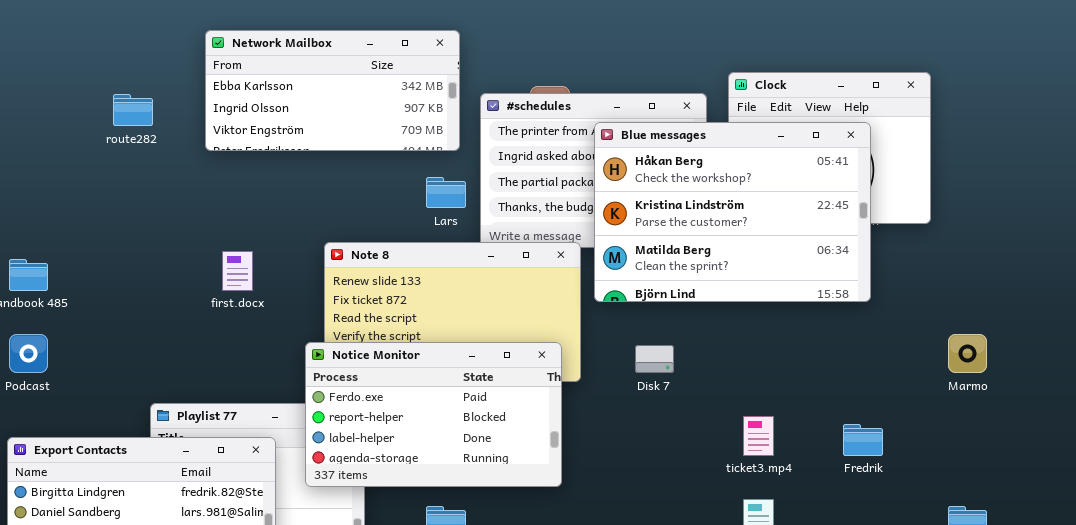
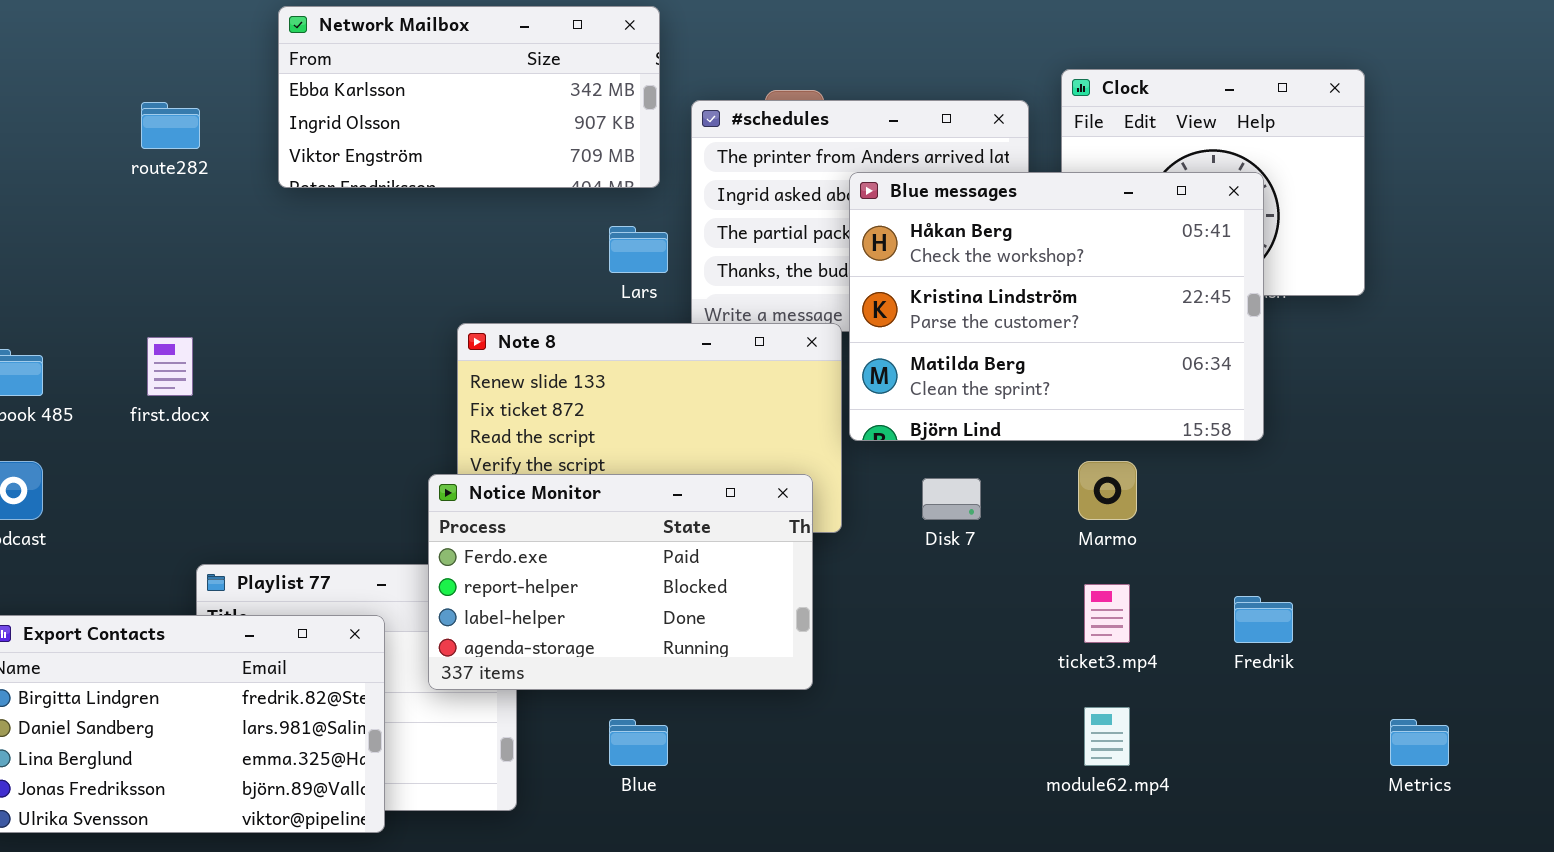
Blue messages: [594,122,871,302] -> [849,172,1264,441], moved
first.docx: [222,251,253,291] -> [147,337,193,396], moved
Marmo: [948,334,987,373] -> [1078,461,1137,520], moved

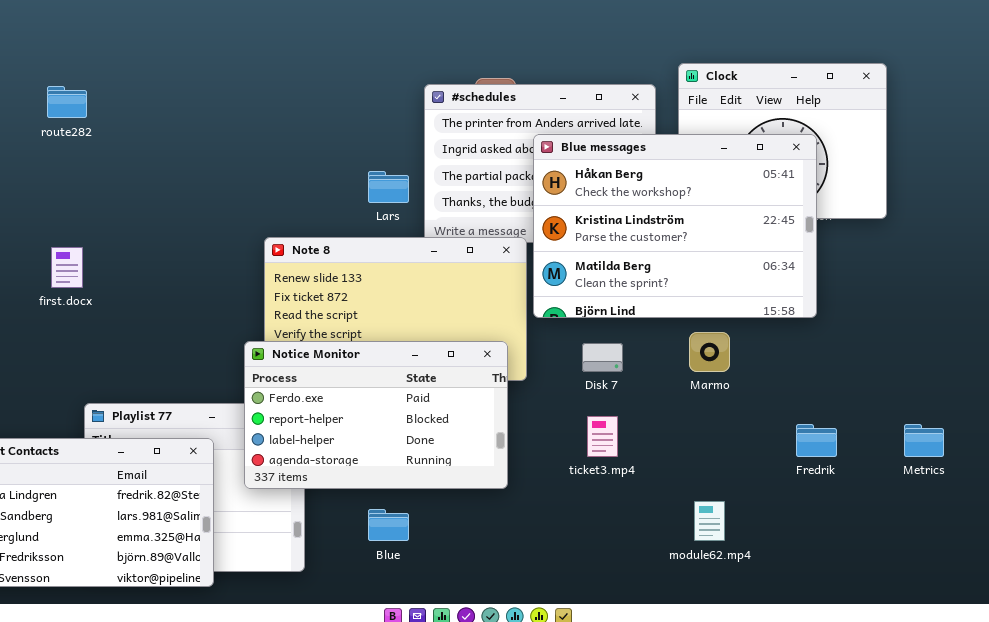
Network Mailbox: [278,6,660,188] -> none, closed
ticket3.mp4: [1084,584,1130,643] -> [587,416,618,457], moved
Metrics: [1390,719,1449,766] -> [904,424,944,457], moved

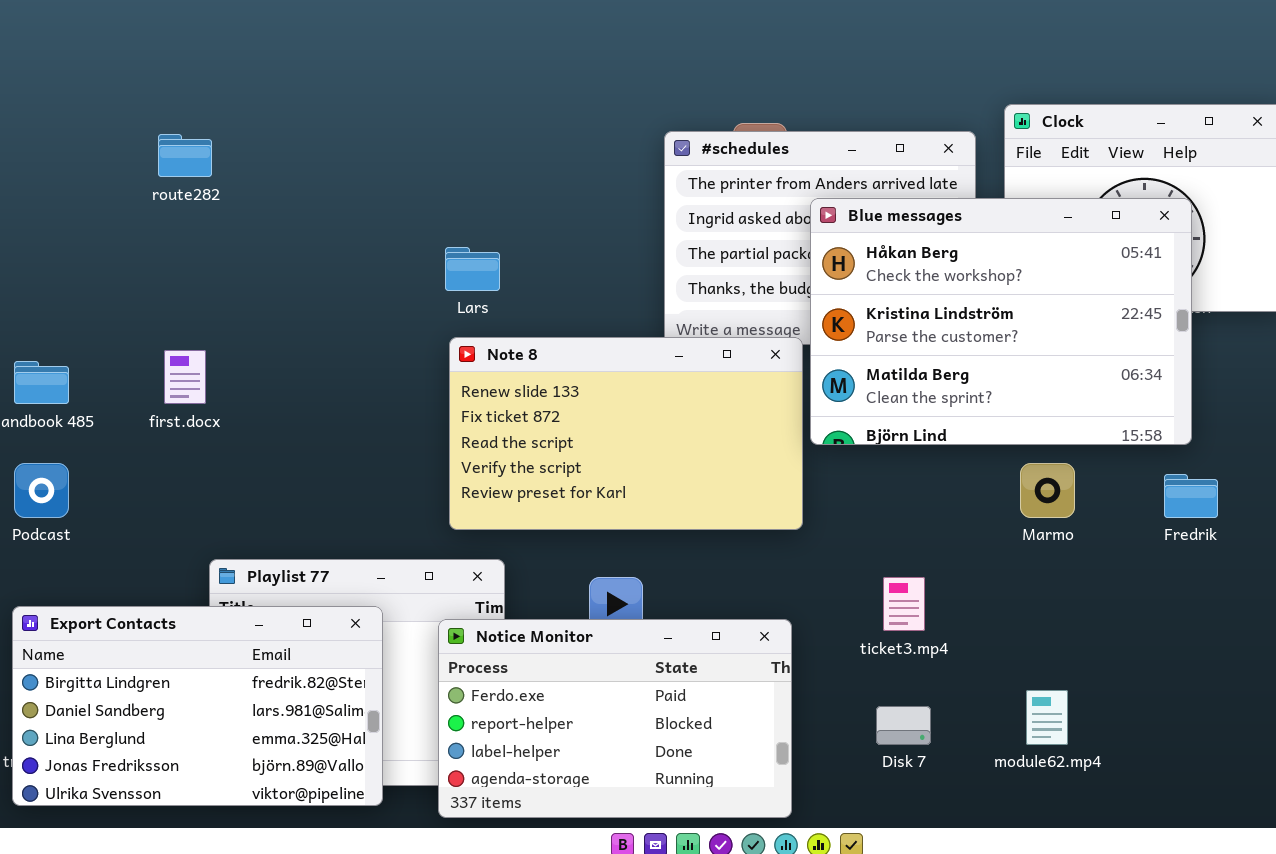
Lars: [368,171,409,203] -> [445,247,500,291], moved
Notice Monitor: [244,341,508,489] -> [438,619,792,818], moved
Disk 7: [582,343,623,372] -> [876,706,931,745], moved
Fredrik: [796,424,837,457] -> [1164,474,1218,518], moved

